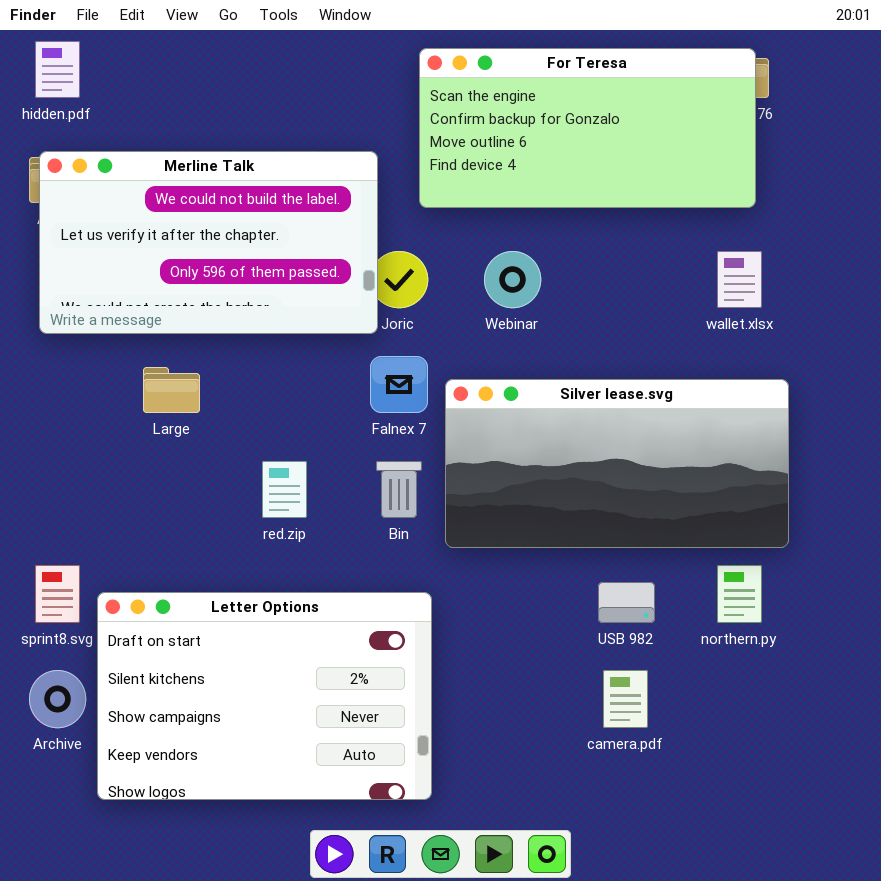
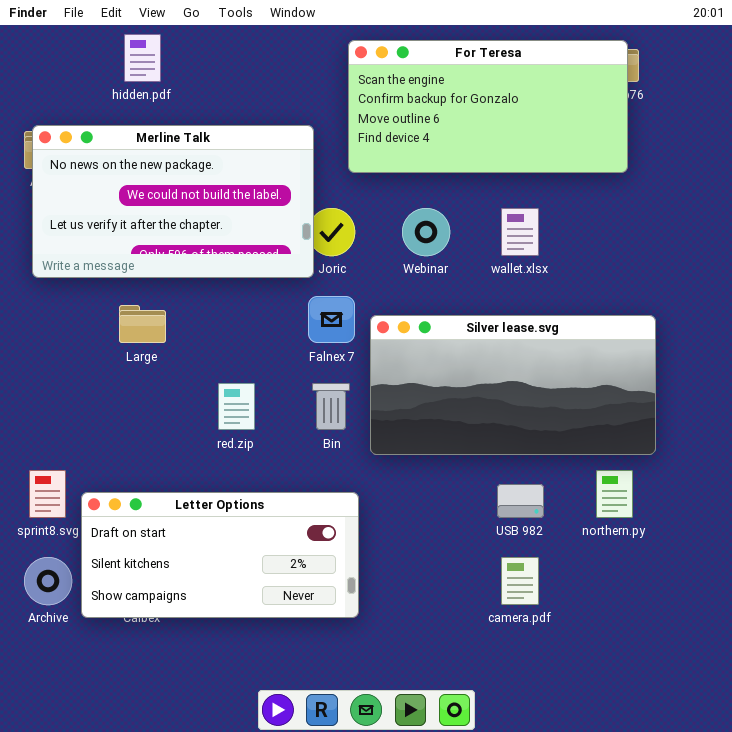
hidden.pdf: [35,41,80,98] -> [124,34,161,82], moved
Merline Talk: [39,151,378,334] -> [32,125,314,278], scrolled up 1 row
wallet.xlsx: [717,251,762,308] -> [501,208,539,256], moved
Letter Options: [97,592,432,800] -> [81,492,359,618], resized

